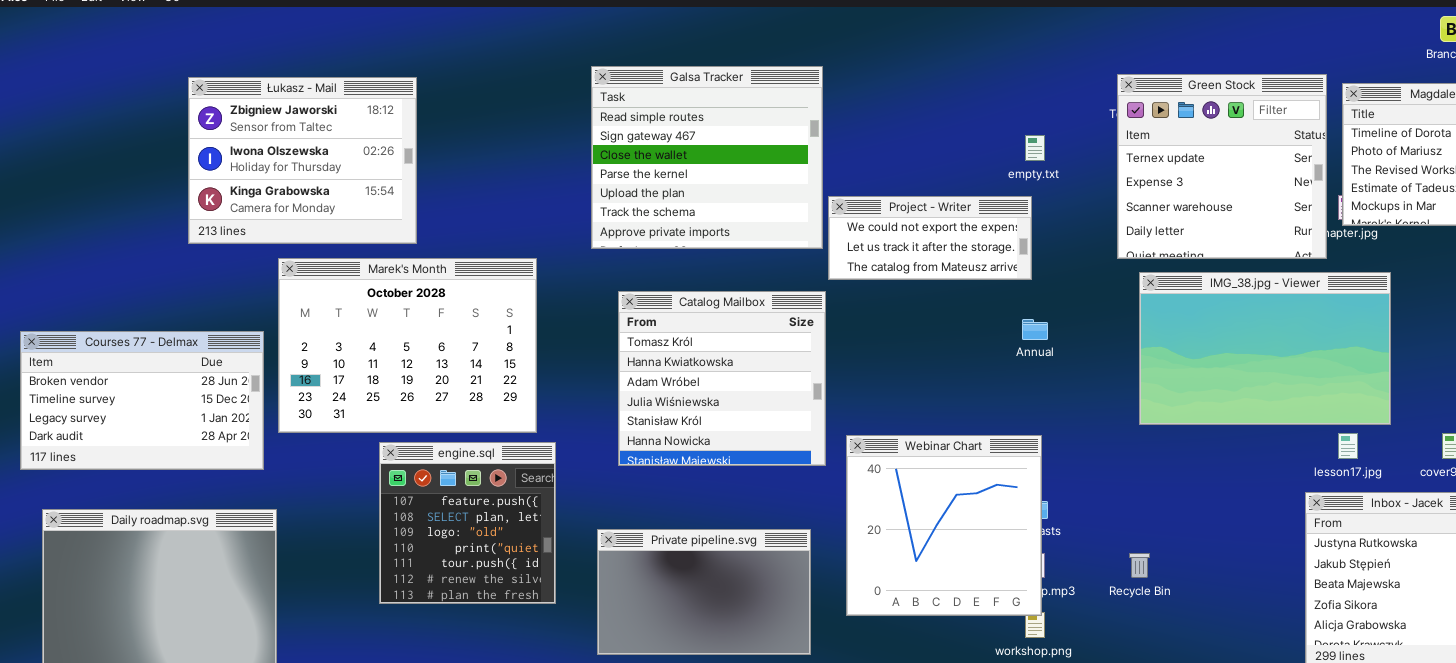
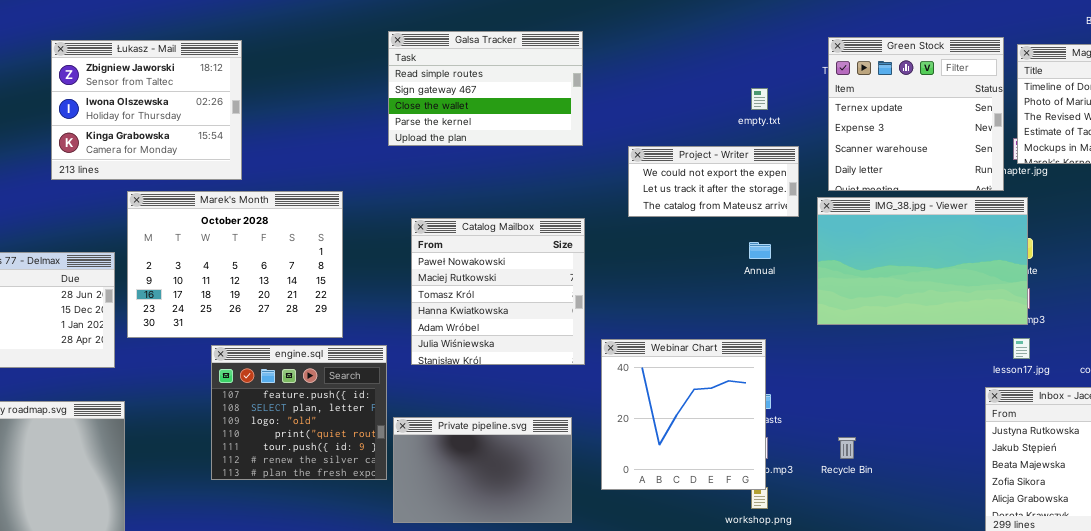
Galsa Tracker: [591,66,823,249] -> [388,31,583,146], resized
Project - Writer: [828,196,1032,280] -> [628,146,799,217], moved
IMG_38.jpg - Viewer: [1139,272,1391,425] -> [817,197,1028,325], moved
Catalog Mailbox: [618,291,826,466] -> [411,218,585,365], scrolled up 2 rows
engine.sql: [379,442,556,604] -> [211,345,387,480], resized

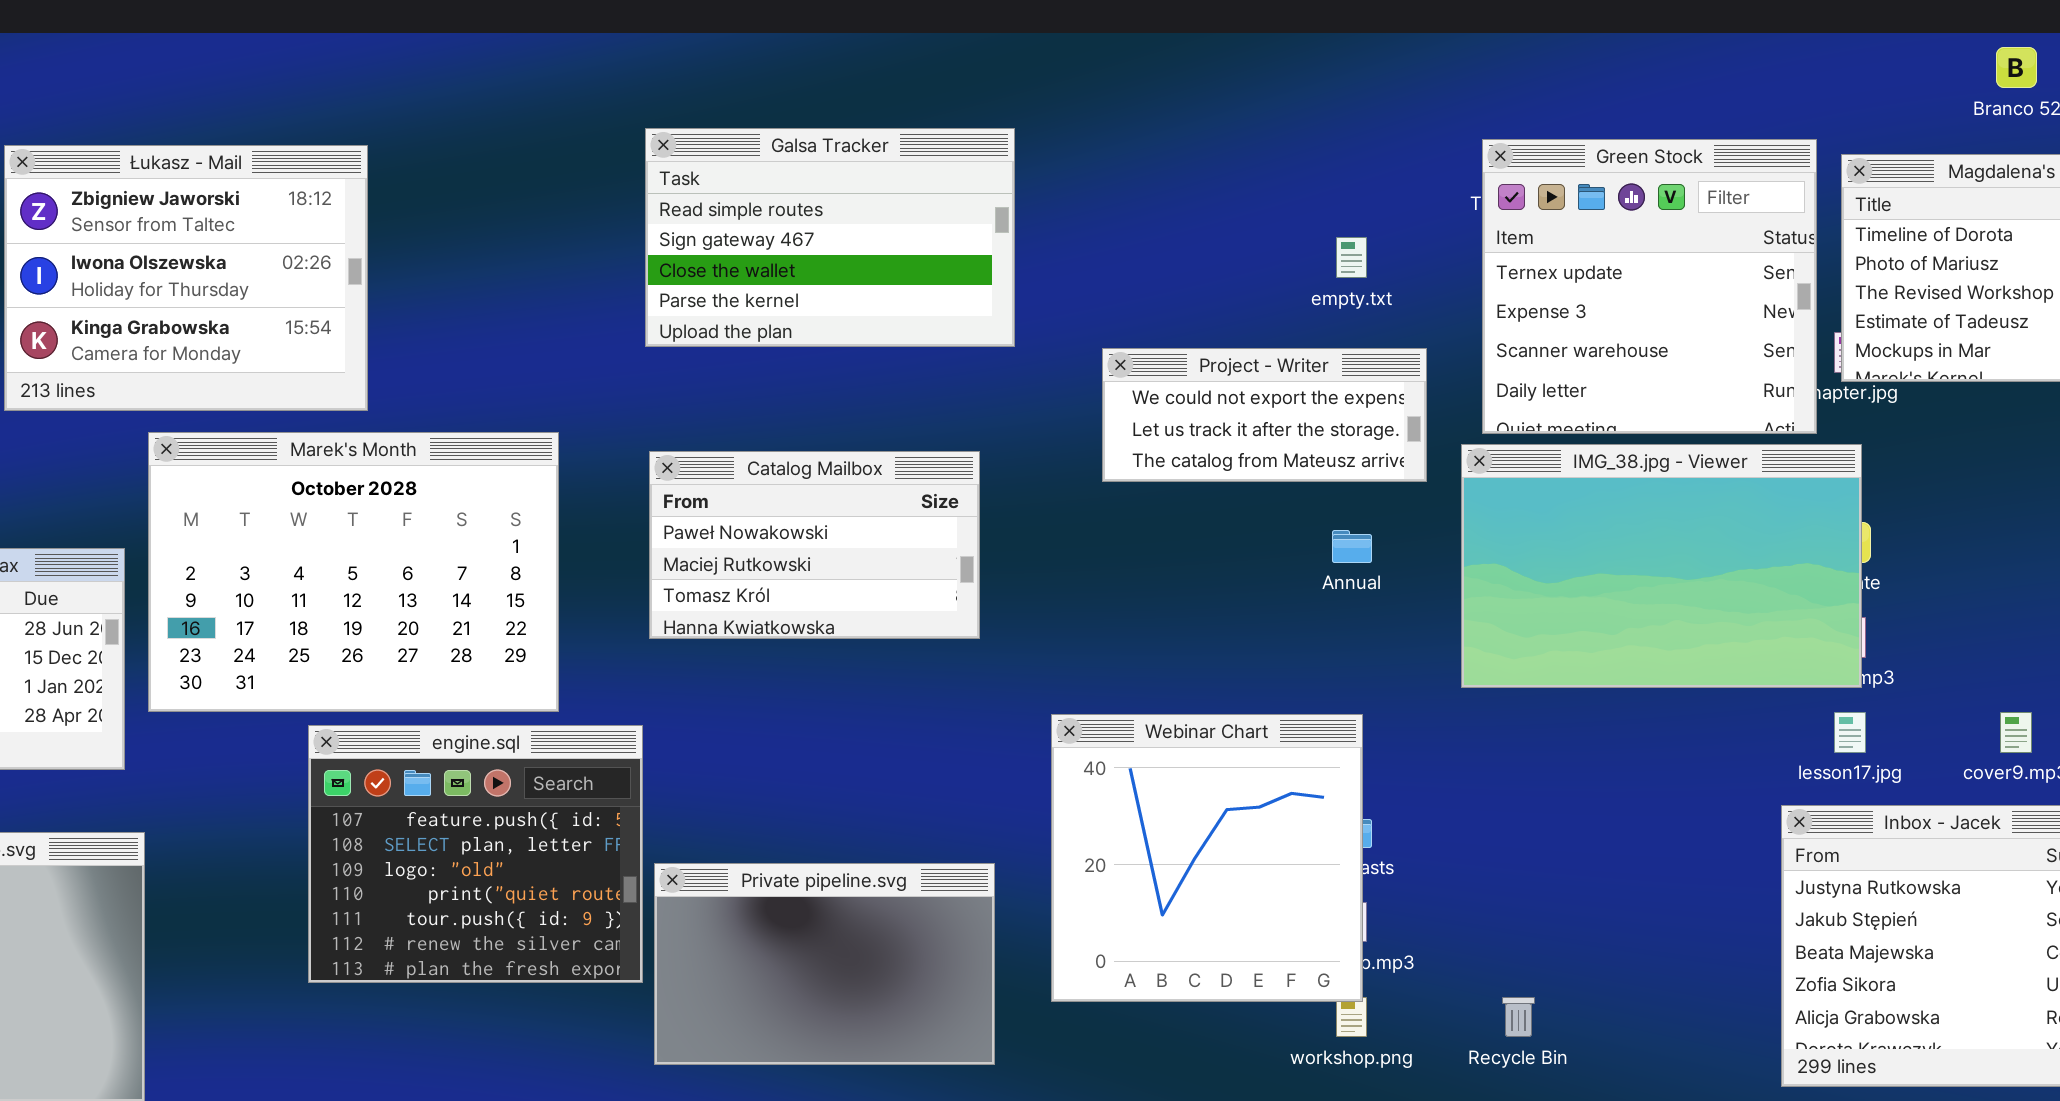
Catalog Mailbox: [411,218,585,365] -> [649,451,980,639], moved, resized
Recycle Bin: [838,437,856,459] -> [1502,997,1535,1037], moved

